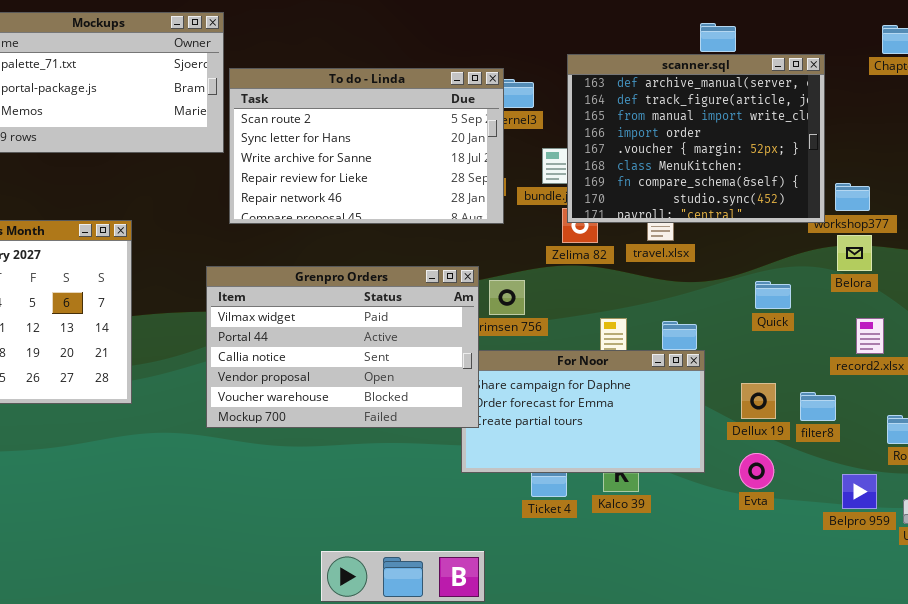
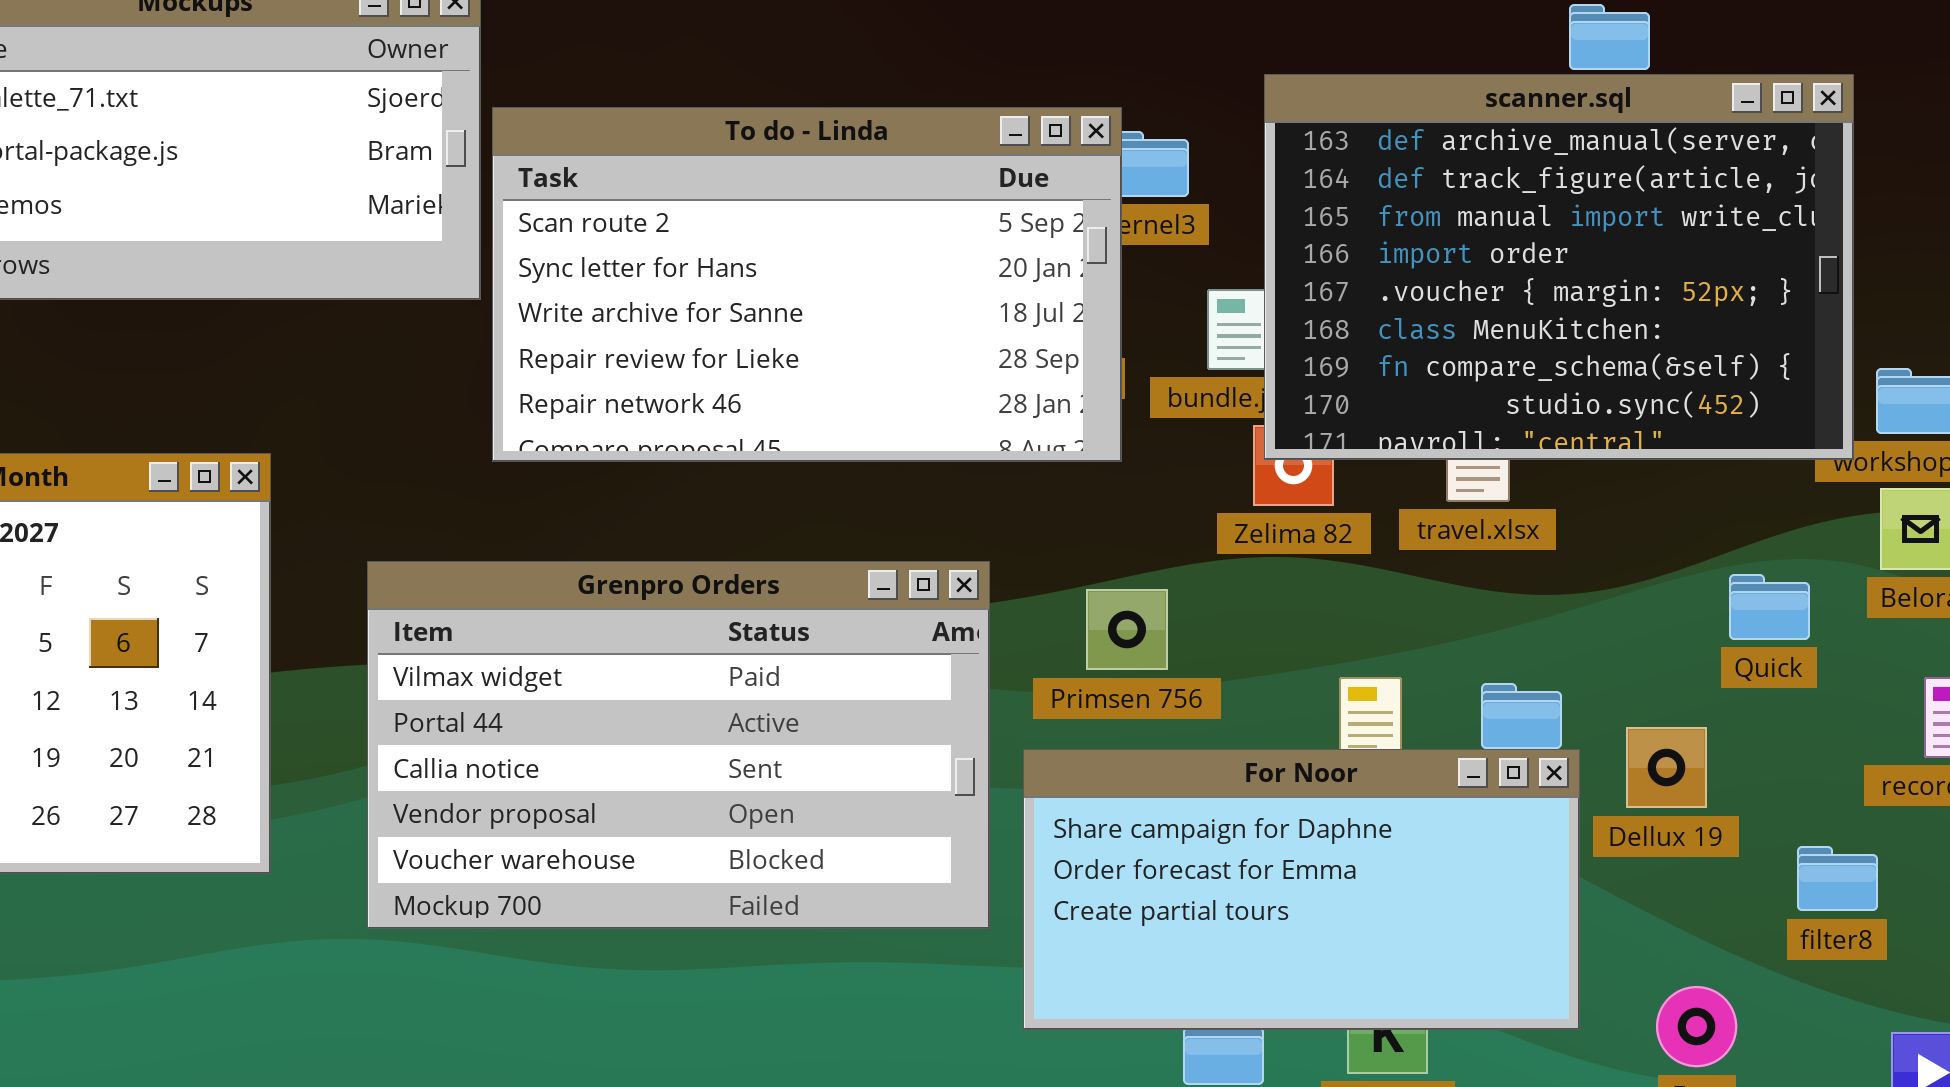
Grenpro Orders: [206,266,479,428] -> [367,561,990,929], moved
Quick: [755,281,791,309] -> [1729,574,1810,640], moved
Dellux 19: [741,383,776,419] -> [1626,727,1707,808], moved

